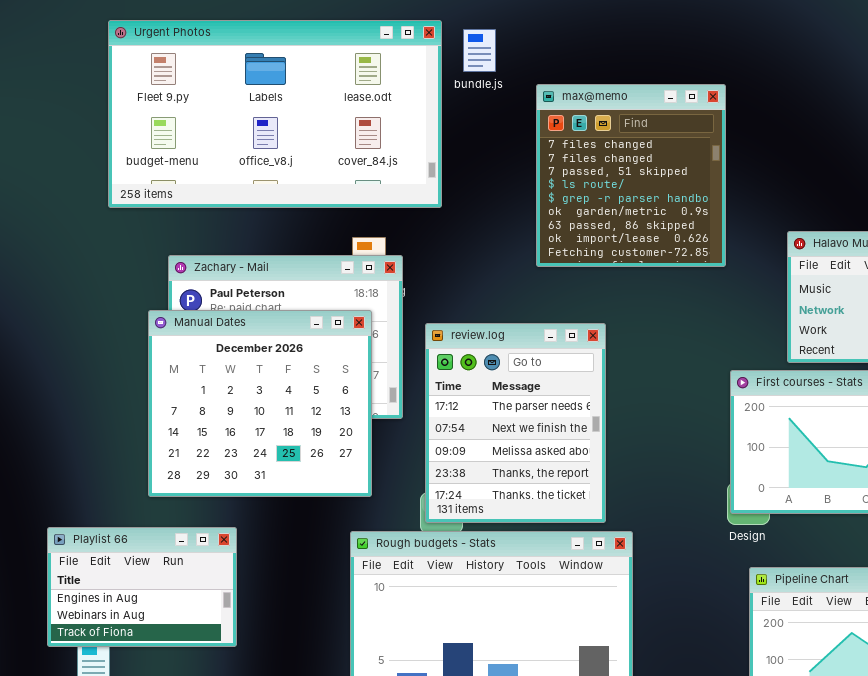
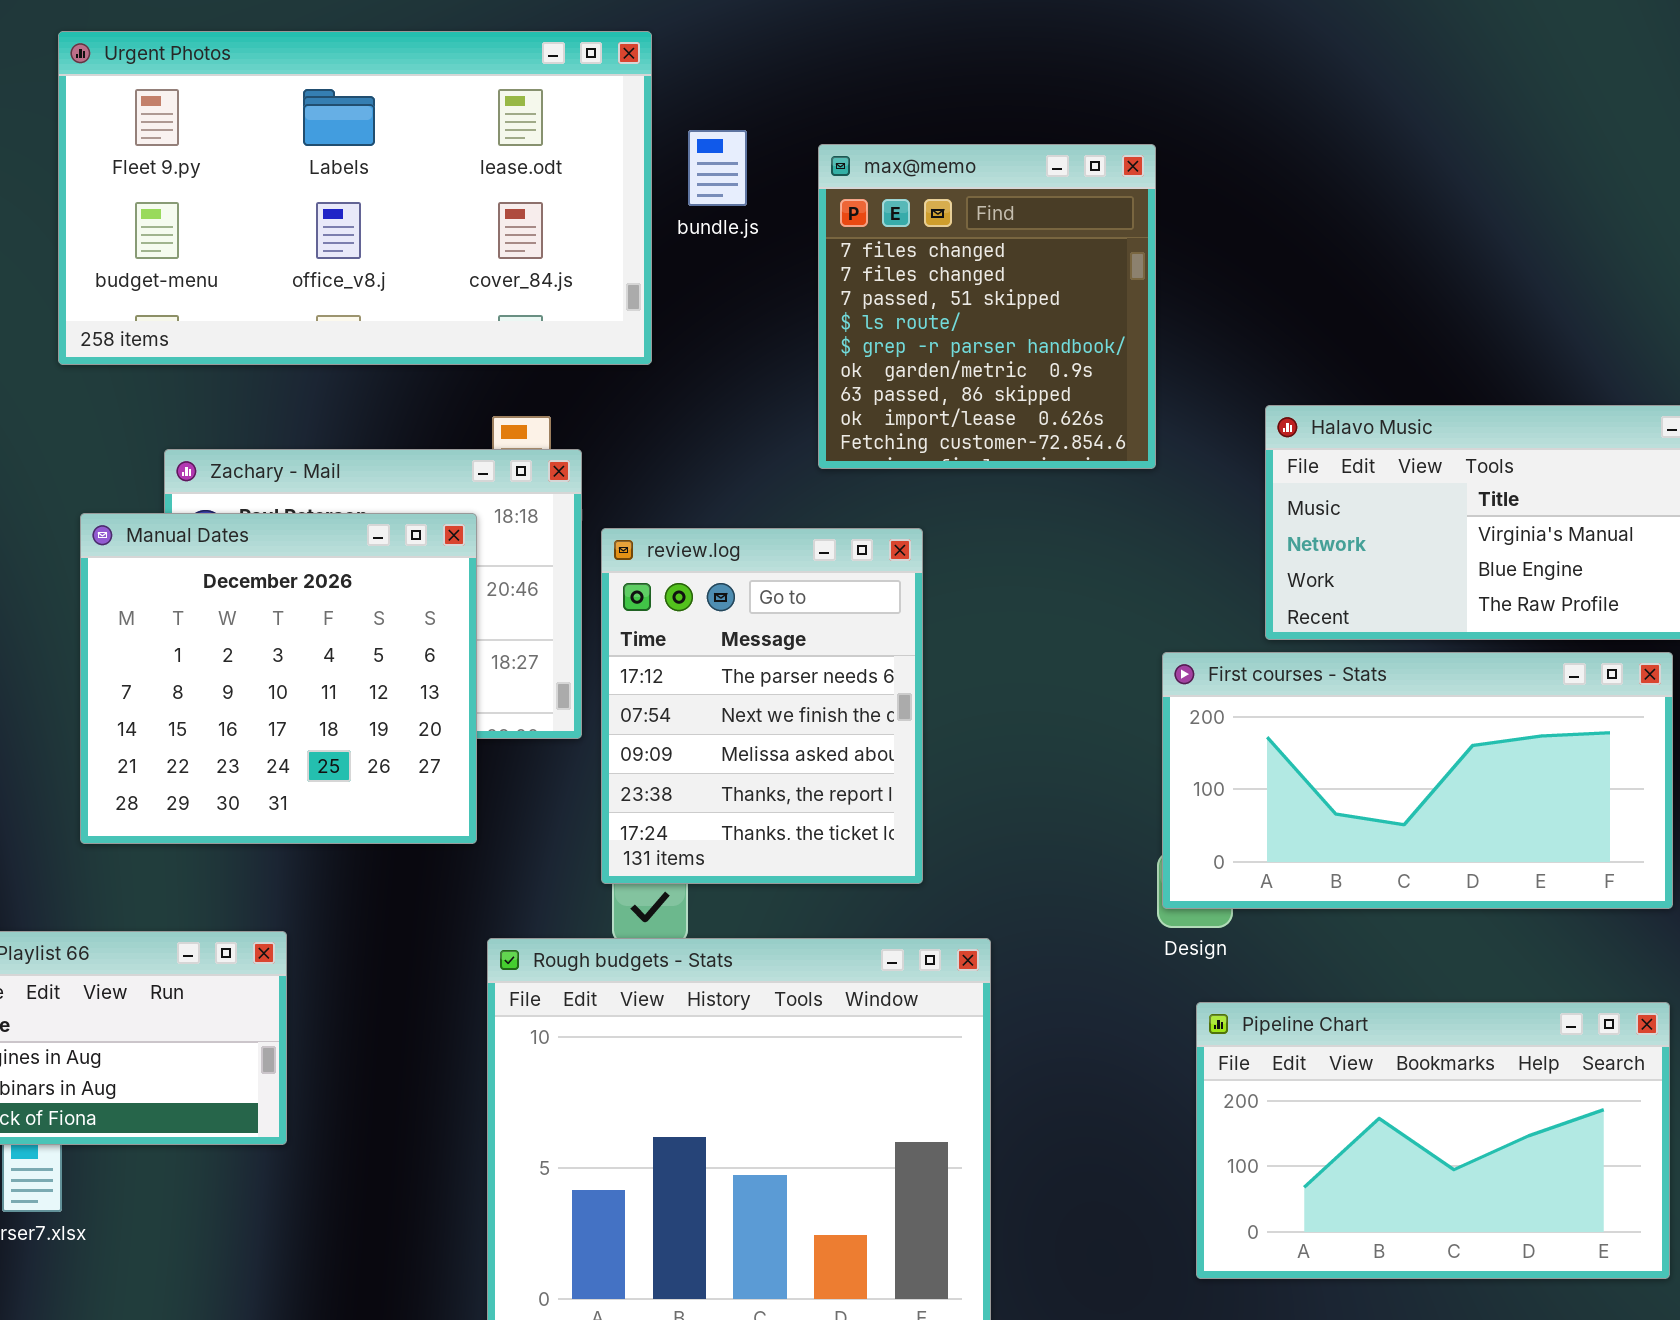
bundle.js: [463,29,496,72] -> [688,130,747,206], moved
Manual Dates: [148,310,372,497] -> [80,513,477,844], moved
review.log: [425,323,606,523] -> [601,528,923,884], moved

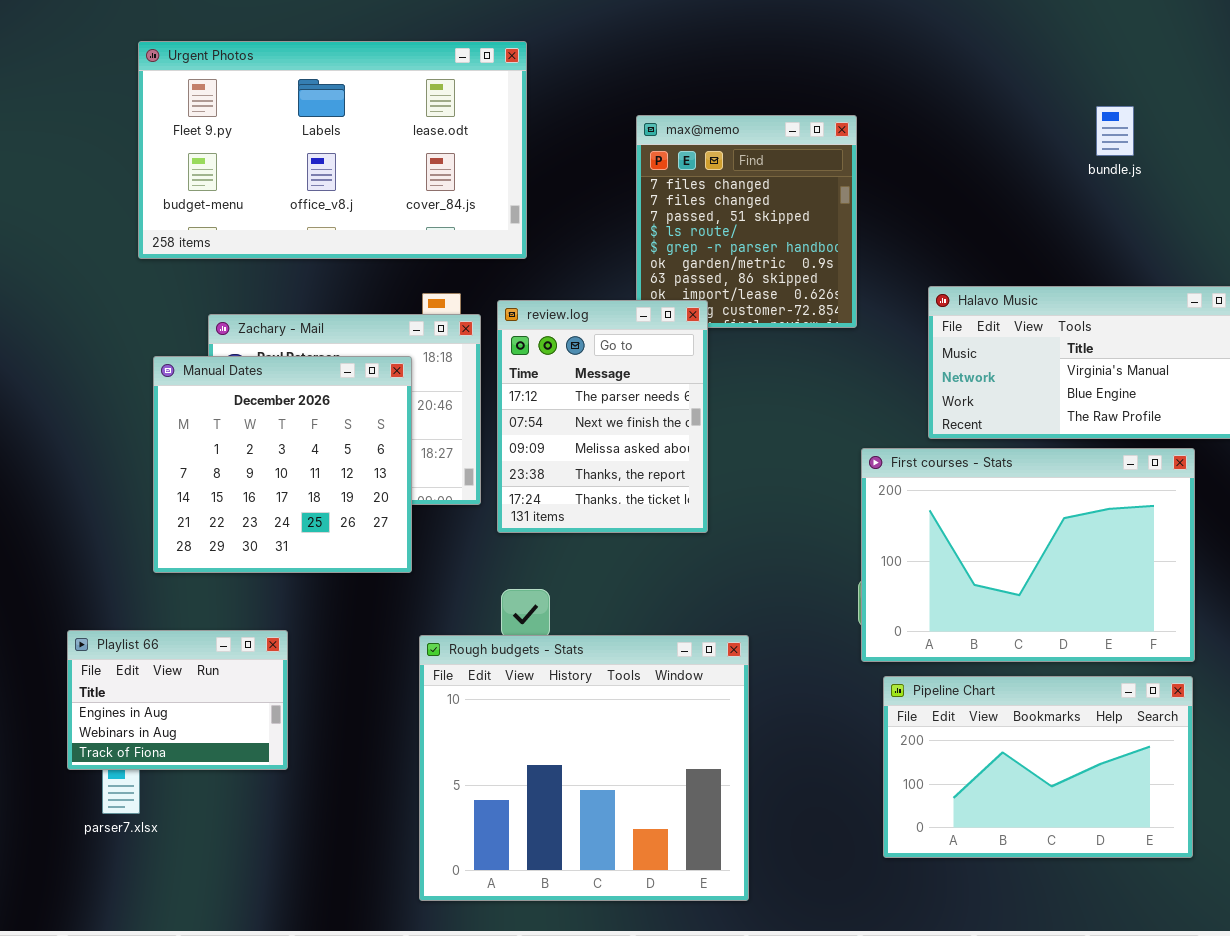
bundle.js: [688,130,747,206] -> [1096,106,1134,156], moved
review.log: [601,528,923,884] -> [497,300,708,533], moved
First courses - Stats: [1162,652,1673,909] -> [861,448,1195,662], resized

